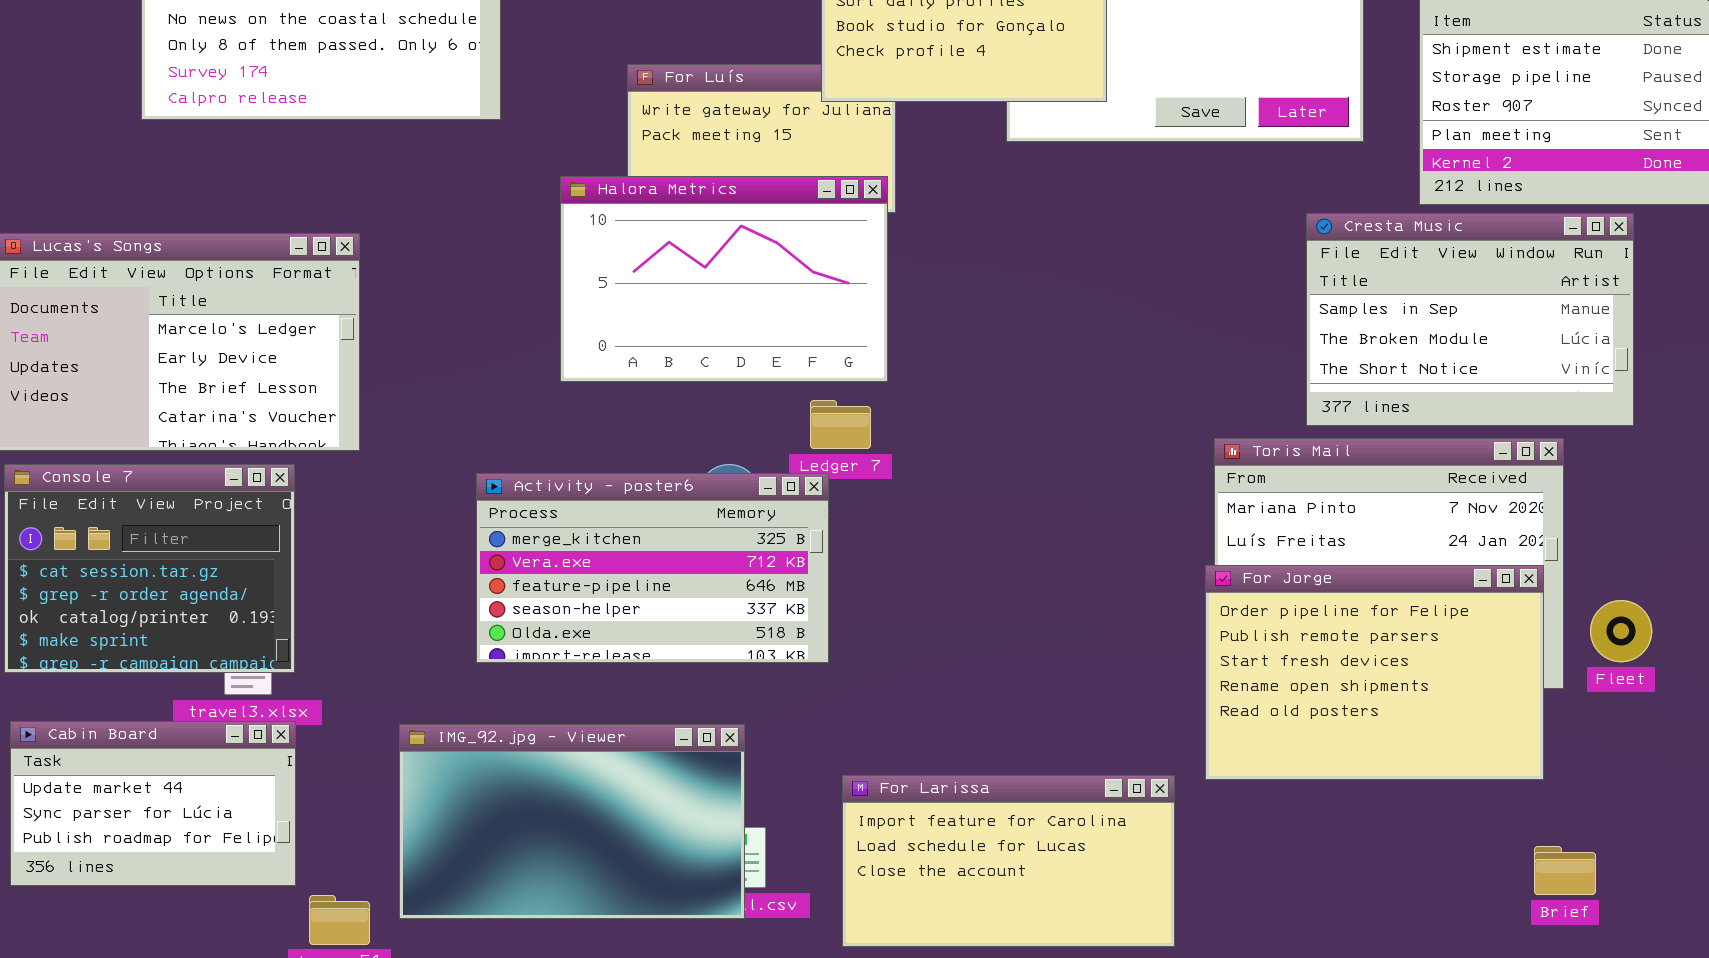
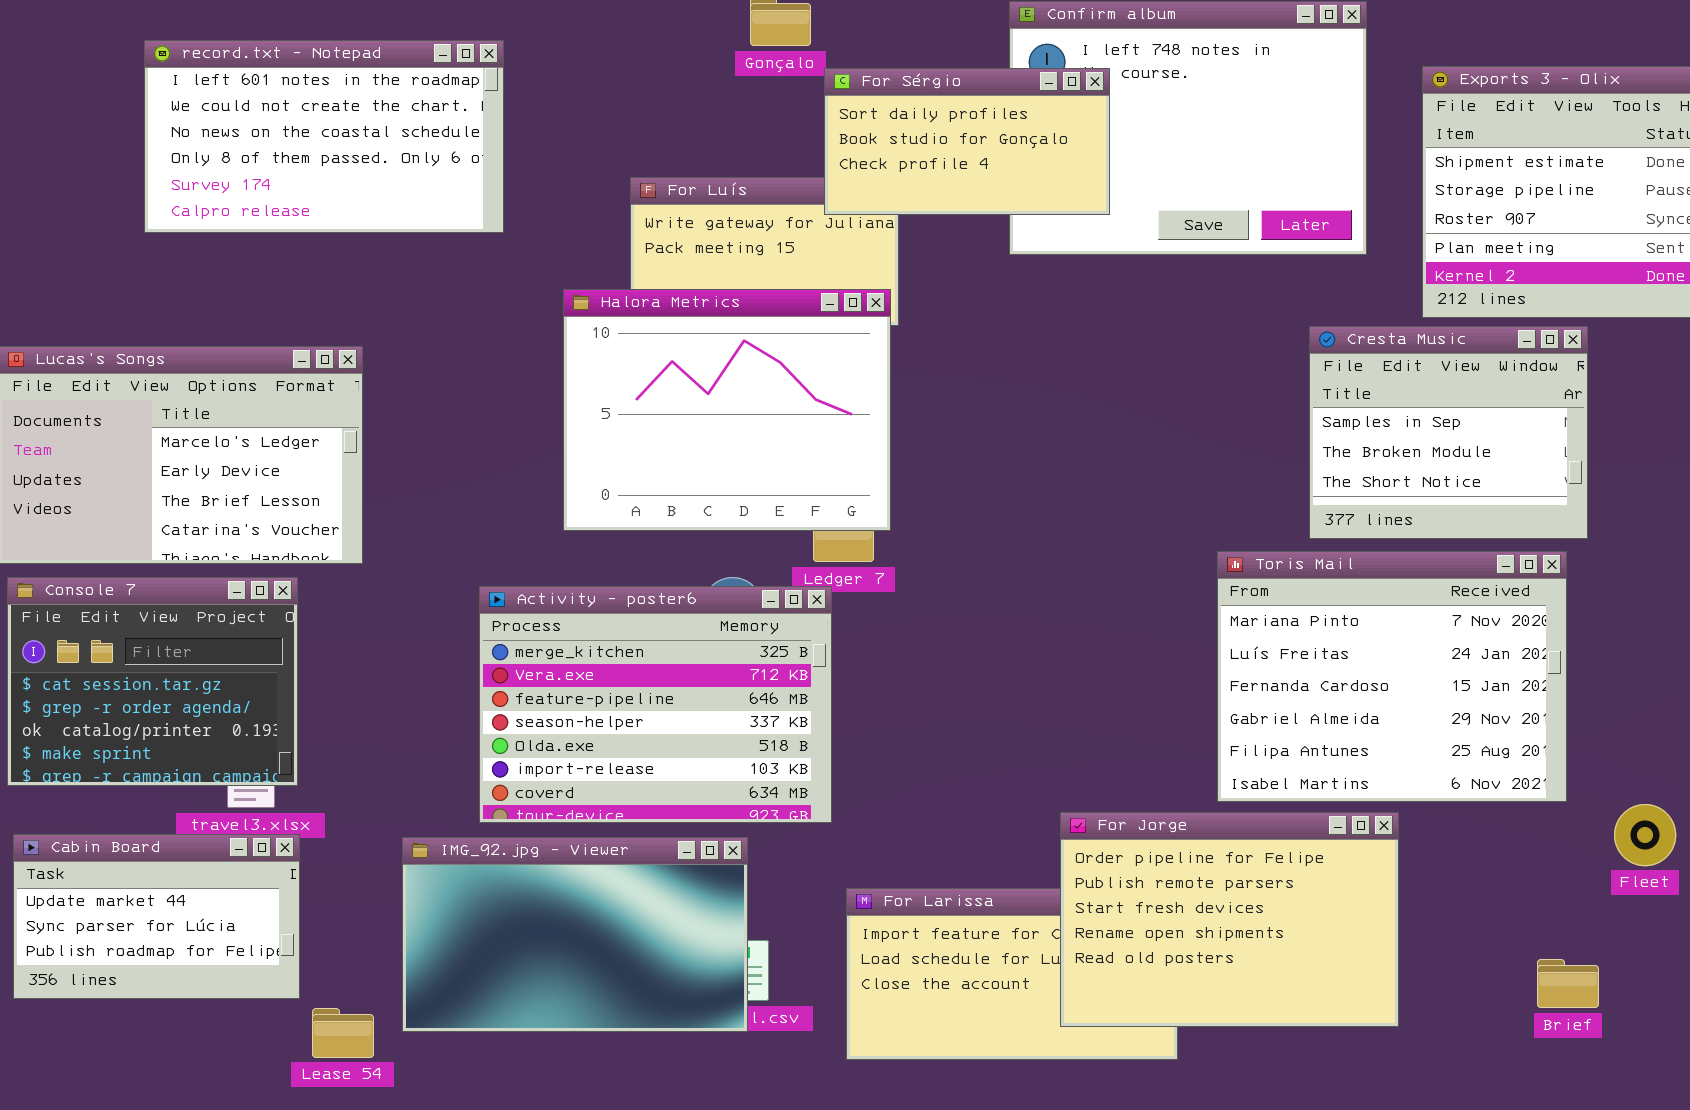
Halora Metrics: [560,176,888,382] -> [563,289,891,531], resized
Cresta Music: [1306,213,1634,426] -> [1309,326,1588,539], resized
Activity - poster6: [476,473,829,663] -> [479,586,832,823], resized
For Jorge: [1205,565,1544,780] -> [1060,812,1399,1027], moved
Fleet: [1590,600,1652,662] -> [1614,804,1676,866], moved

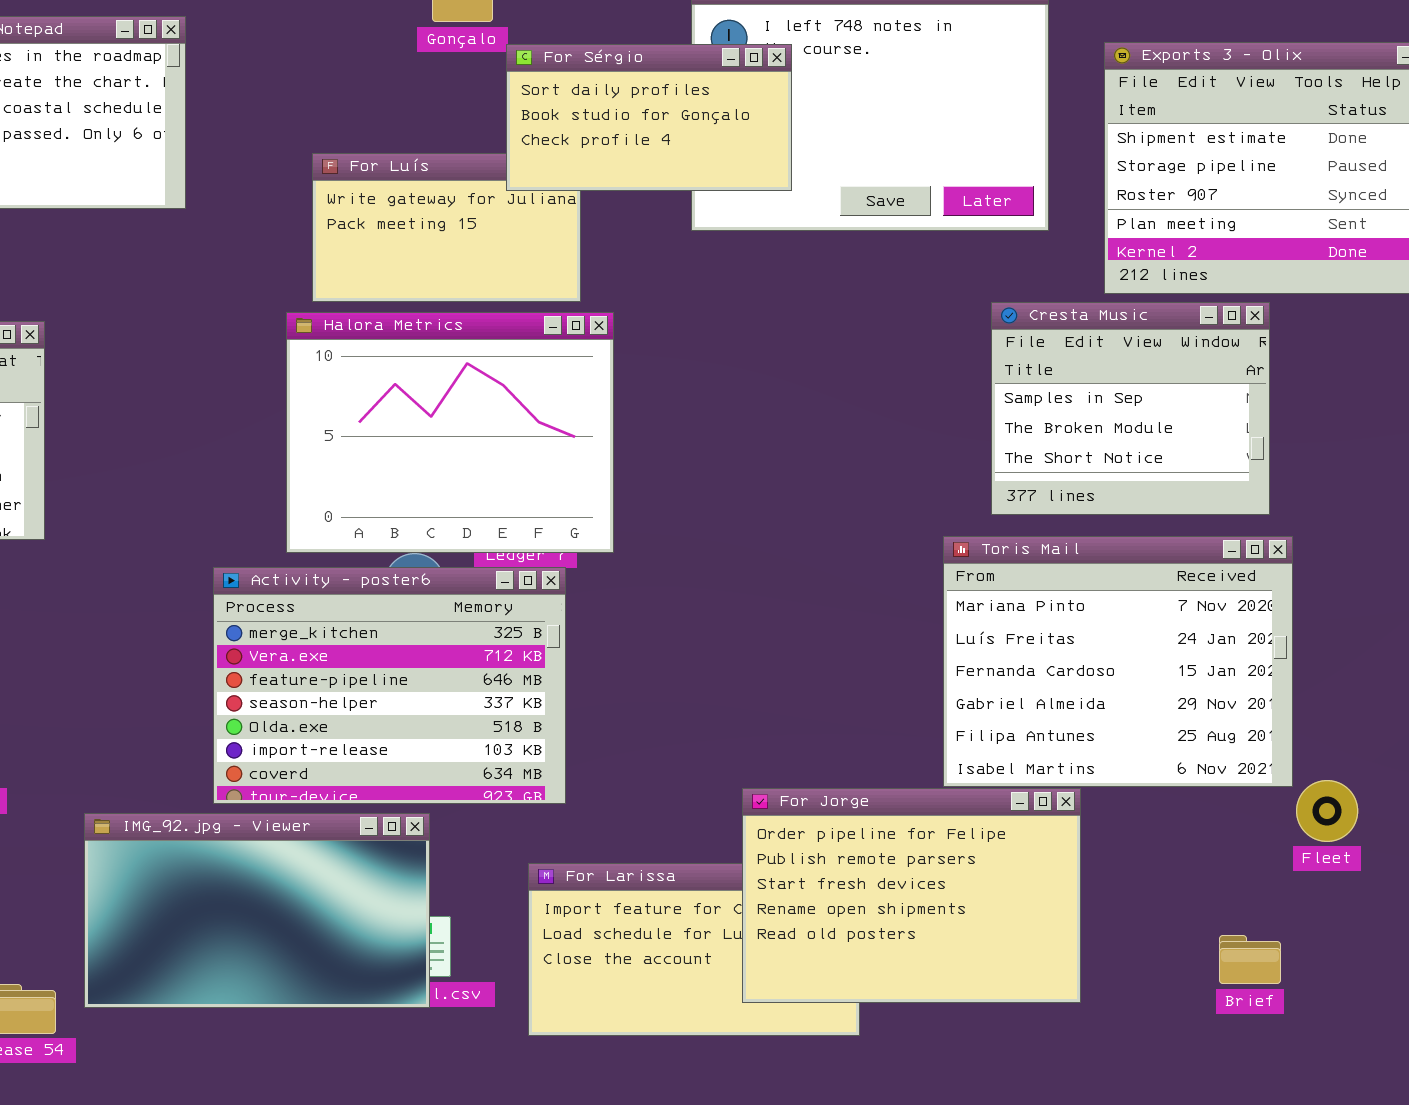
Halora Metrics: [563,289,891,531] -> [286,312,614,553], moved
Toris Mail: [1217,551,1567,802] -> [943,536,1293,787], moved
Activity - poster6: [479,586,832,823] -> [213,567,566,804], moved

